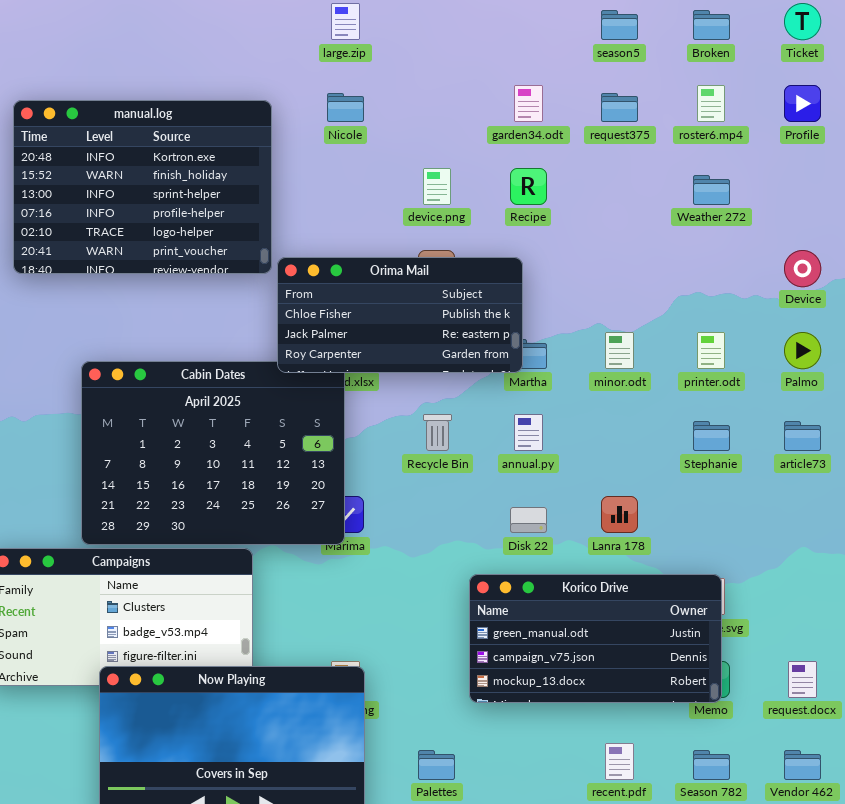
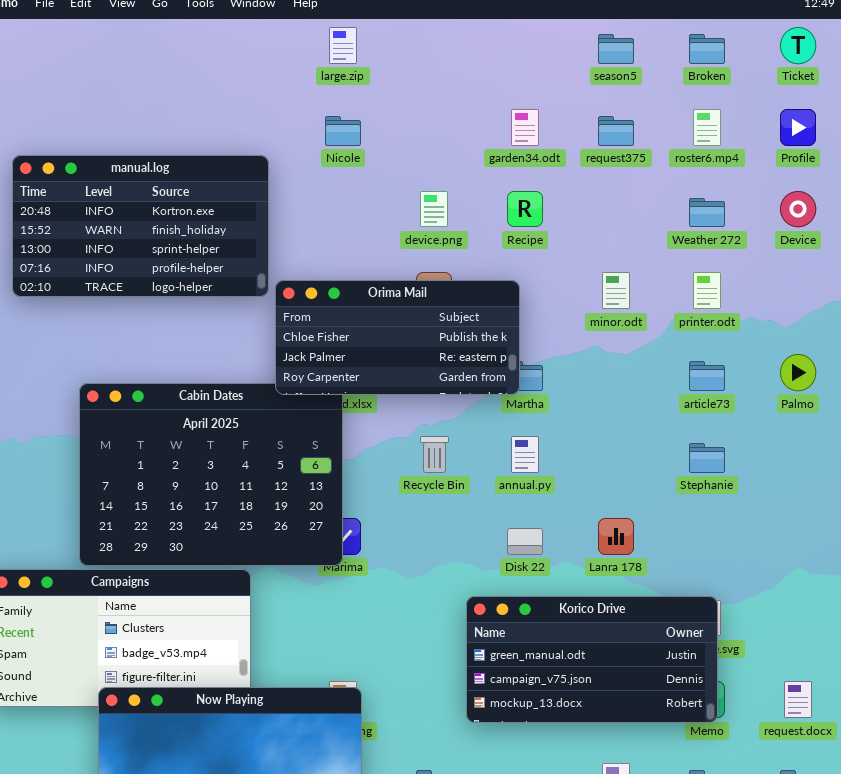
manual.log: [13,100,272,274] -> [12,155,269,297], resized
Device: [784,250,821,287] -> [780,191,816,227], moved
minor.odt: [605,332,634,369] -> [602,272,630,309], moved
printer.odt: [697,332,725,369] -> [693,272,721,309], moved
article73: [784,421,821,451] -> [689,361,725,391], moved

